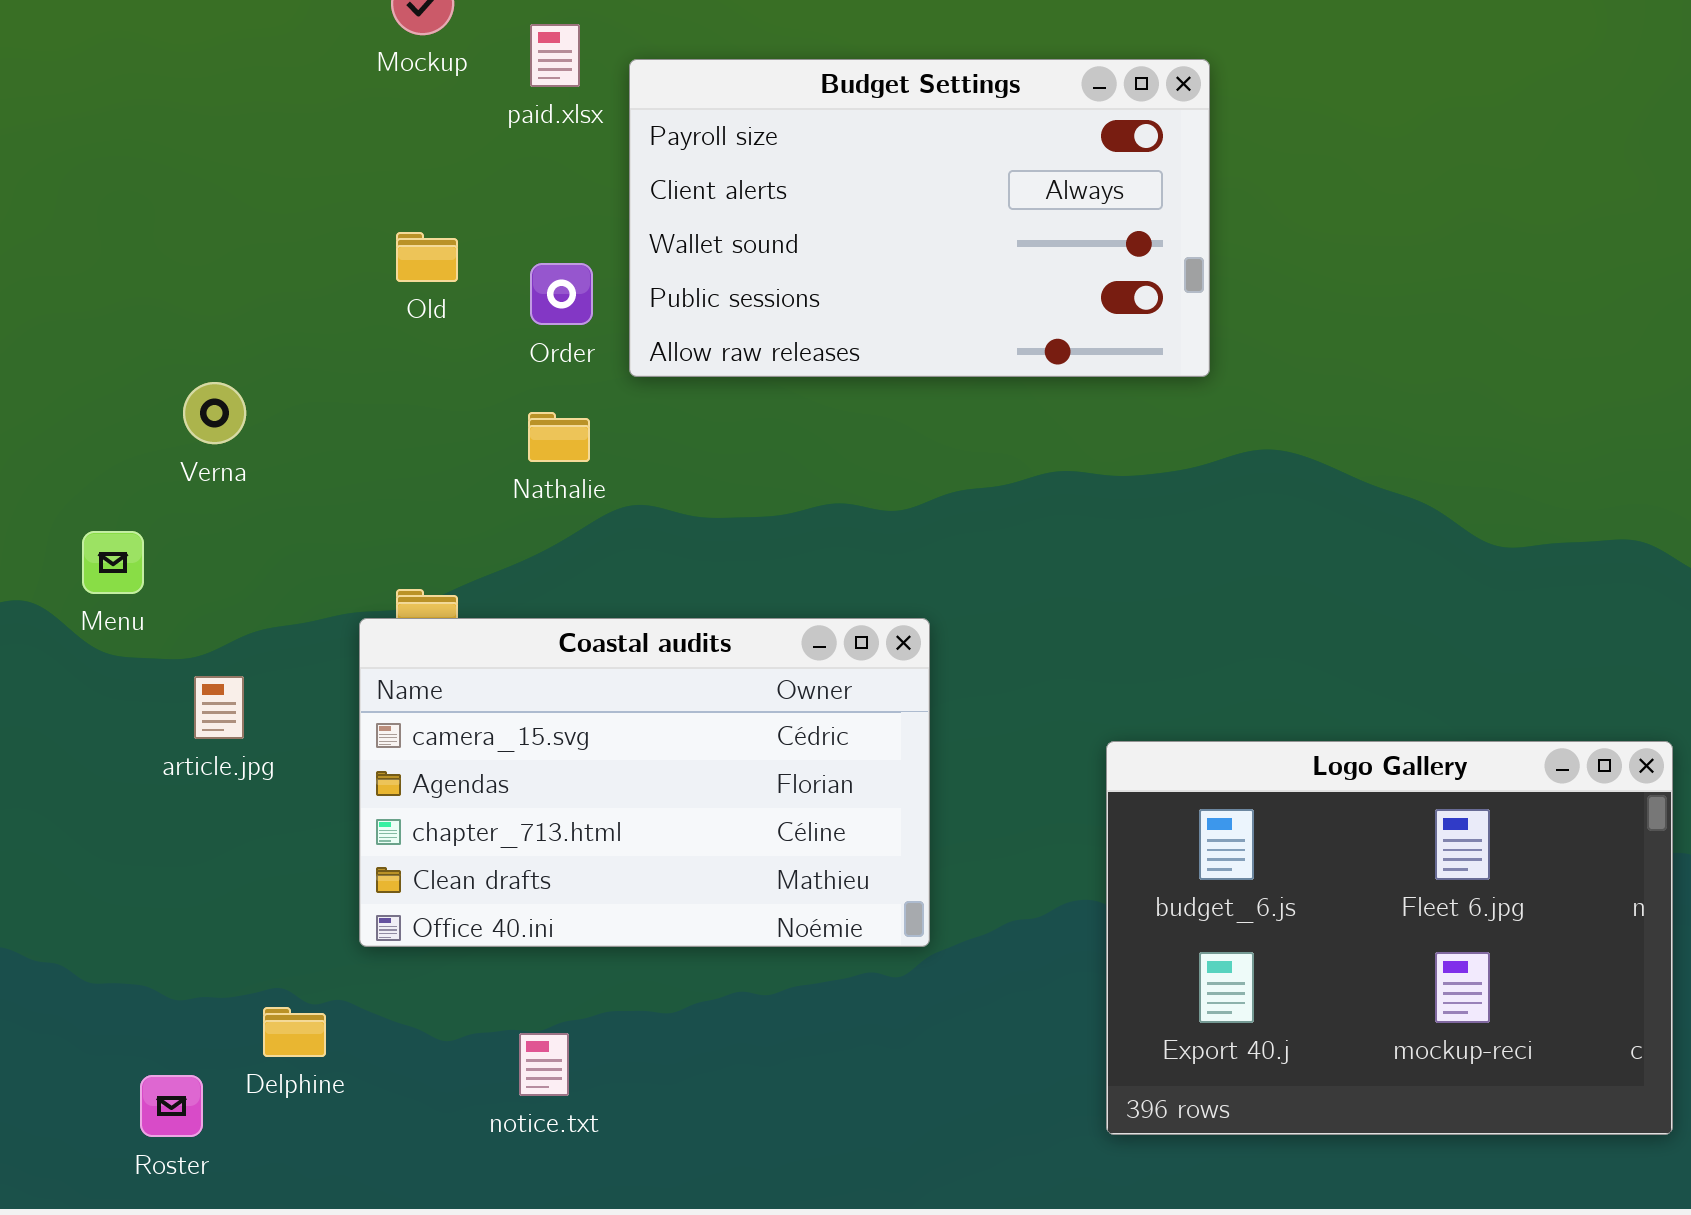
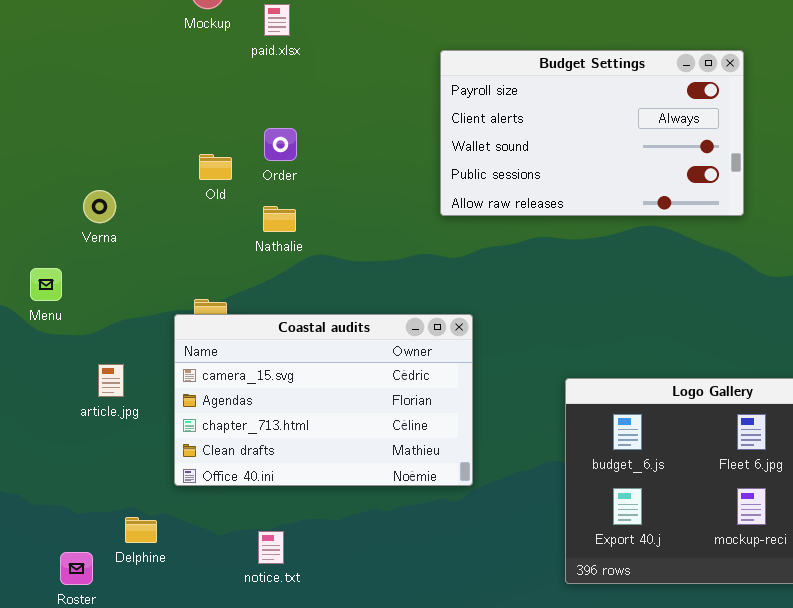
Budget Settings: [629,59,1210,377] -> [440,50,744,216], moved
Old: [396,232,458,282] -> [199,154,232,180], moved
article.jpg: [194,676,244,739] -> [98,364,124,397], moved

